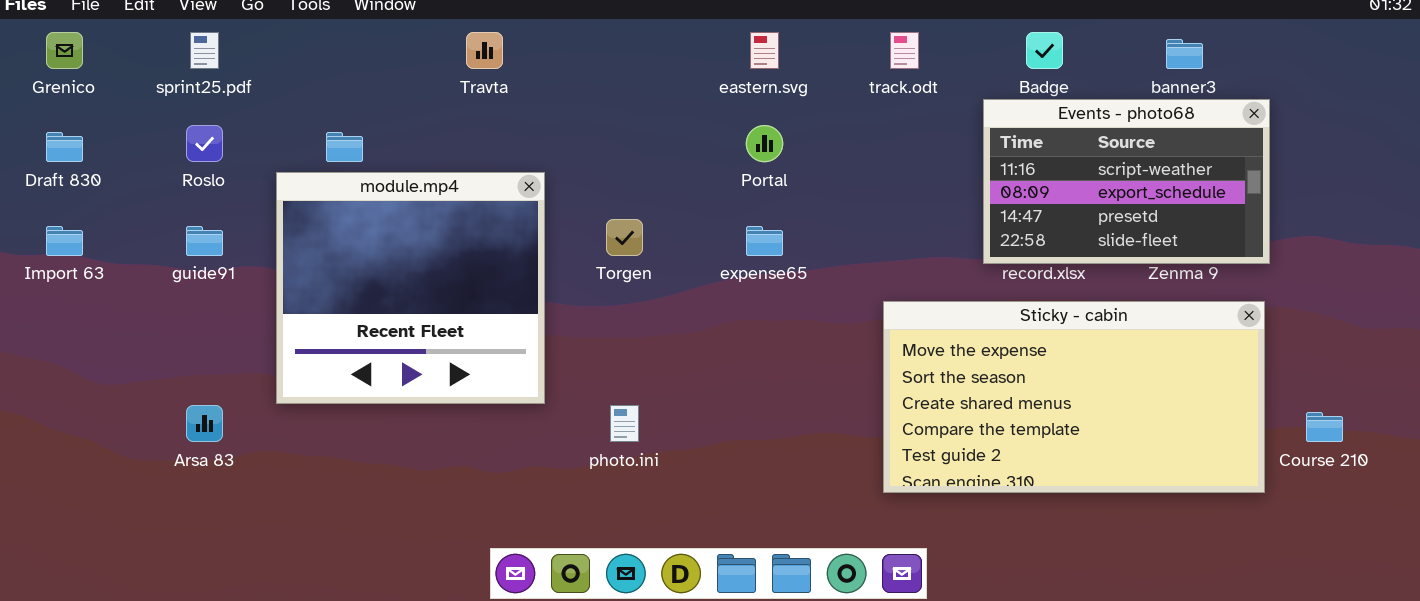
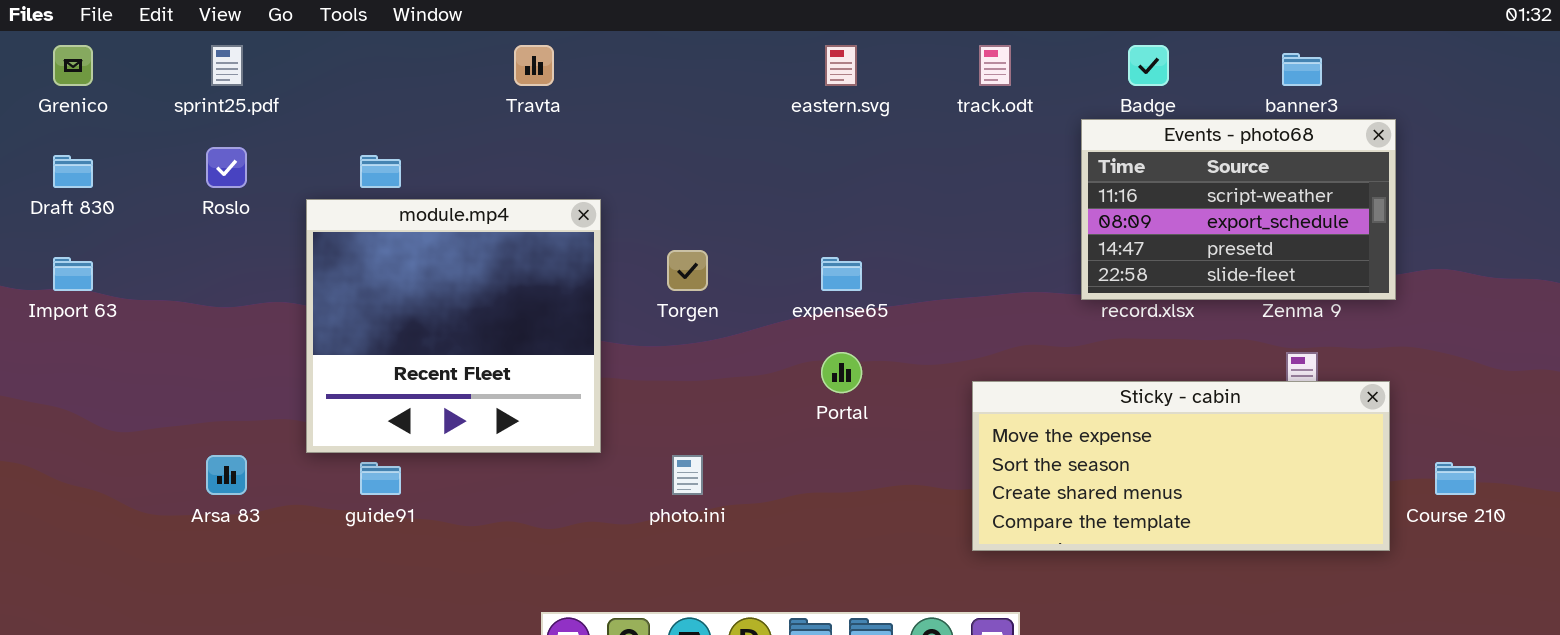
Portal: [746,125,783,162] -> [821,352,862,393], moved
guide91: [186,226,223,256] -> [360,462,401,495], moved
Sticky - cabin: [883,301,1265,493] -> [972,381,1390,551], resized

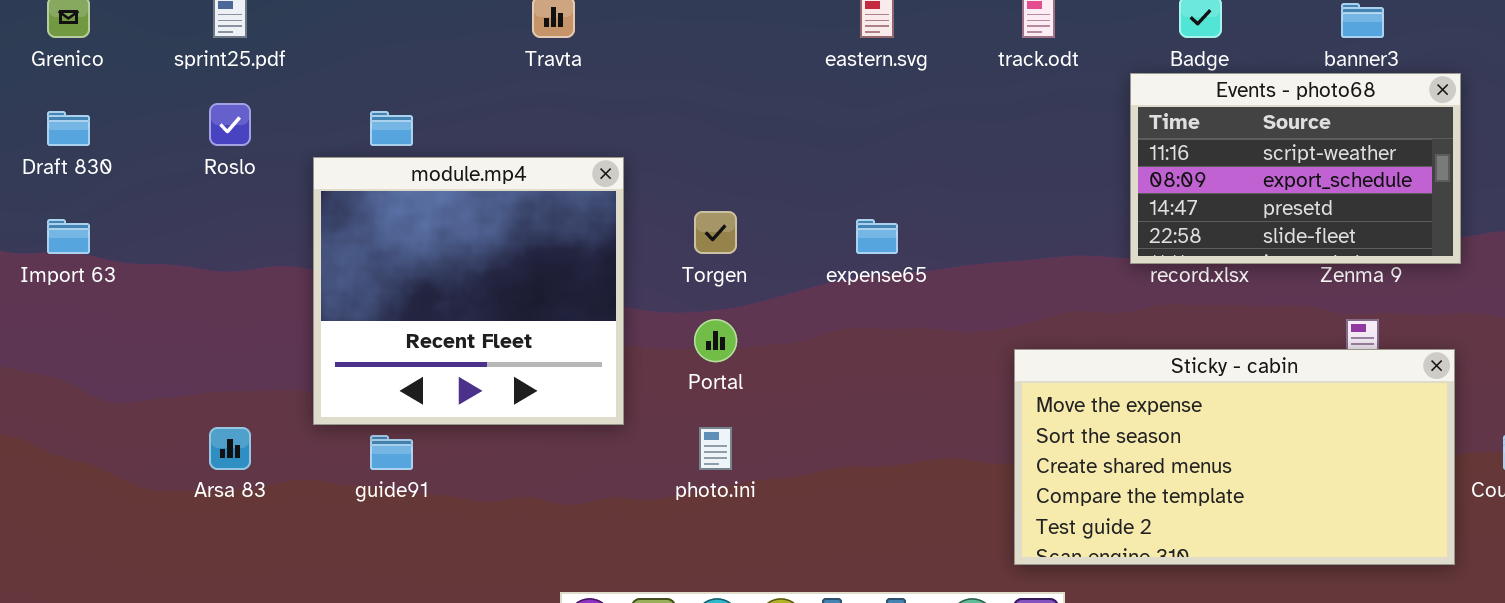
Portal: [821,352,862,393] -> [694,319,737,362], moved
Sticky - cabin: [972,381,1390,551] -> [1014,349,1455,565], resized

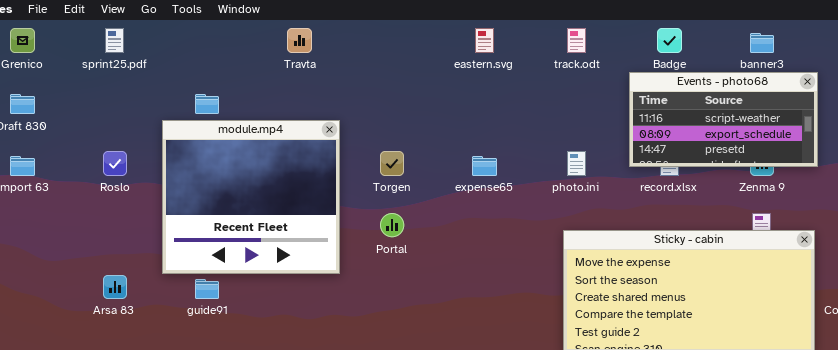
Events - photo68: [1130,73,1461,264] -> [629,72,818,167], resized
Roslo: [209,103,251,146] -> [103,151,127,176], moved
photo.ini: [699,427,732,470] -> [567,151,586,176], moved

